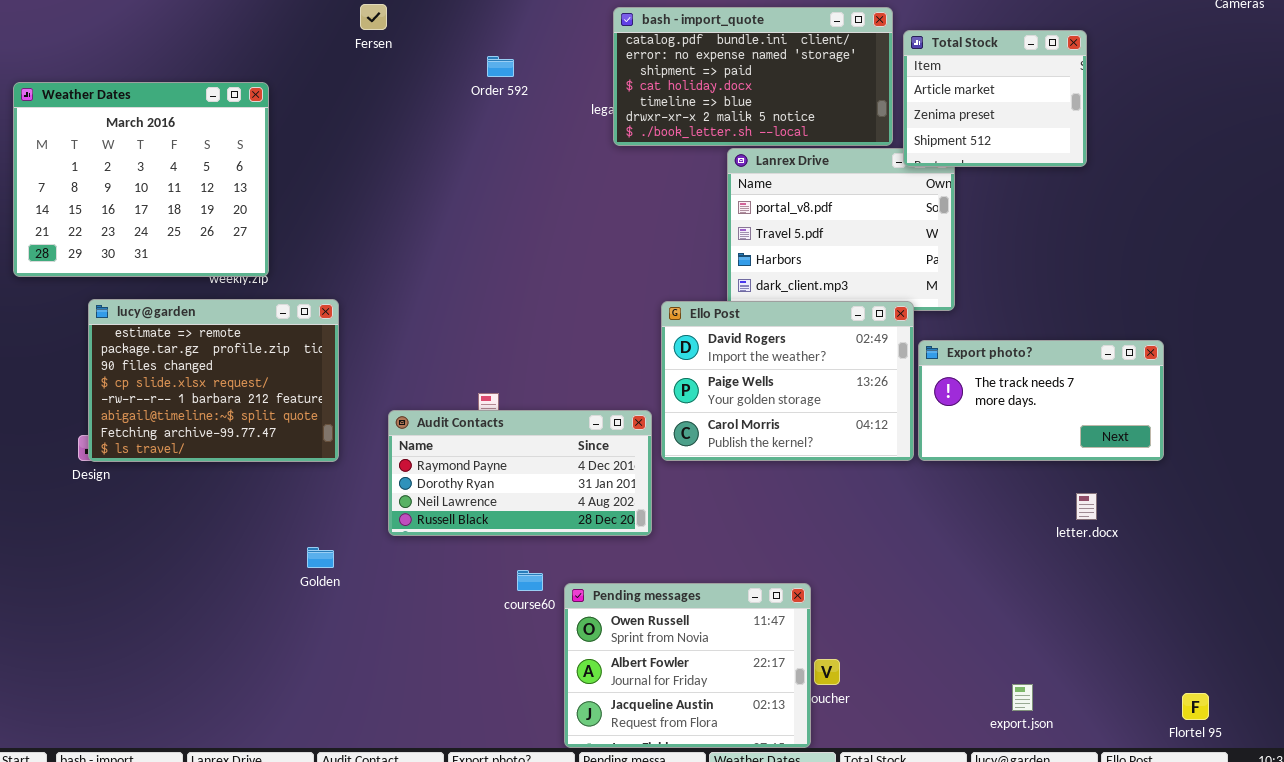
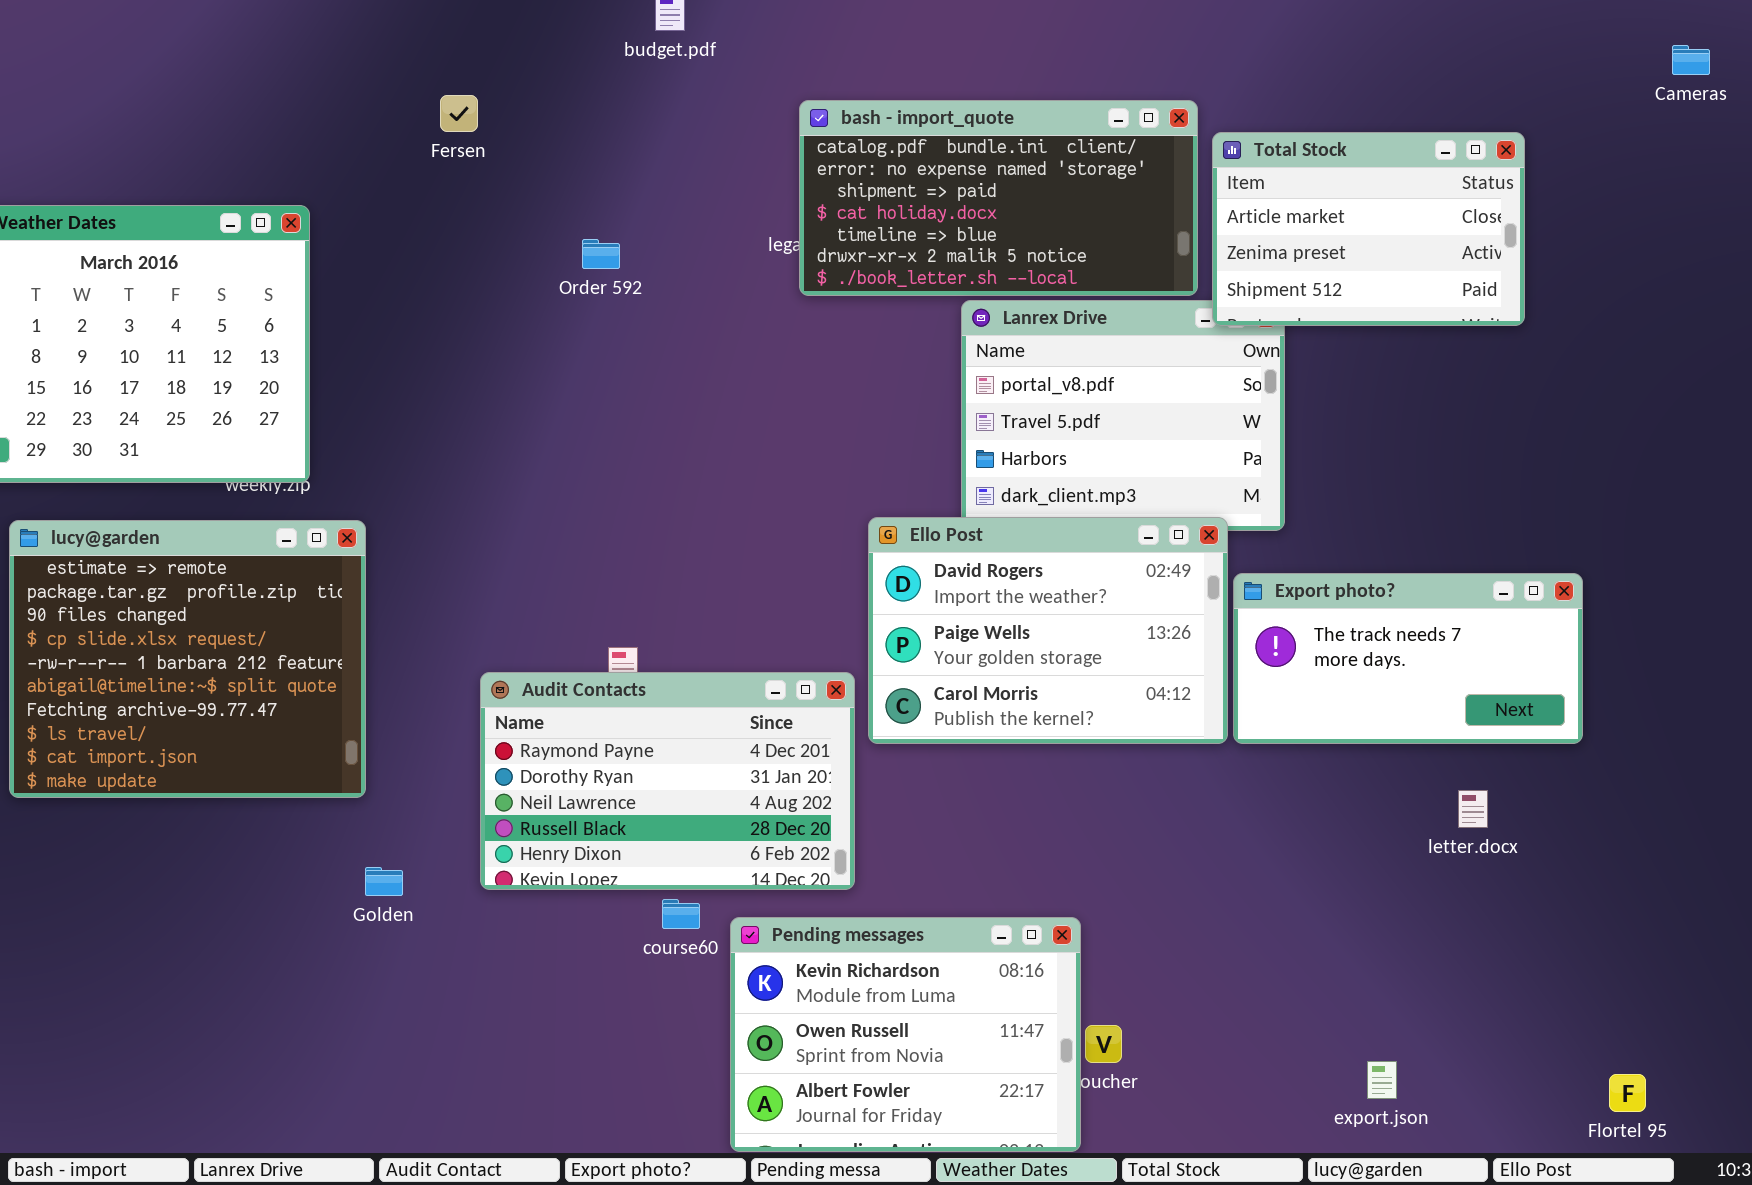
Total Stock: [903,30,1087,167] -> [1212,132,1525,326], resized
Order 592: [487,56,514,77] -> [582,239,620,269], moved
lucy@garden: [88,299,339,462] -> [9,520,366,798], moved, resized
Audit Contacts: [388,410,652,536] -> [480,672,855,890], resized
Pending messages: [564,583,811,748] -> [730,917,1081,1152], scrolled up 1 row

